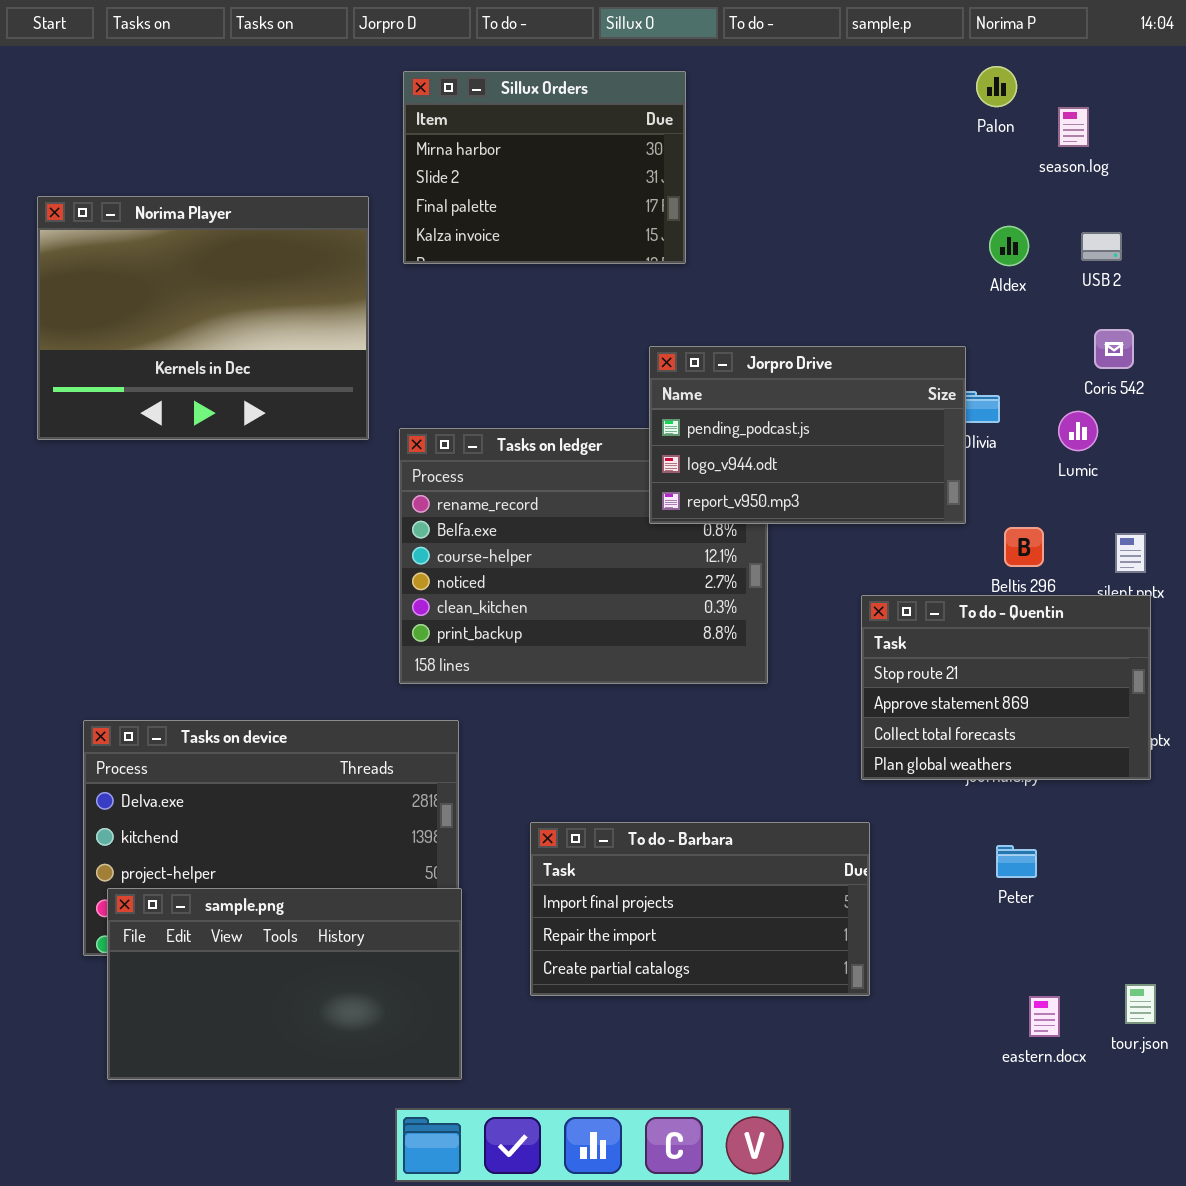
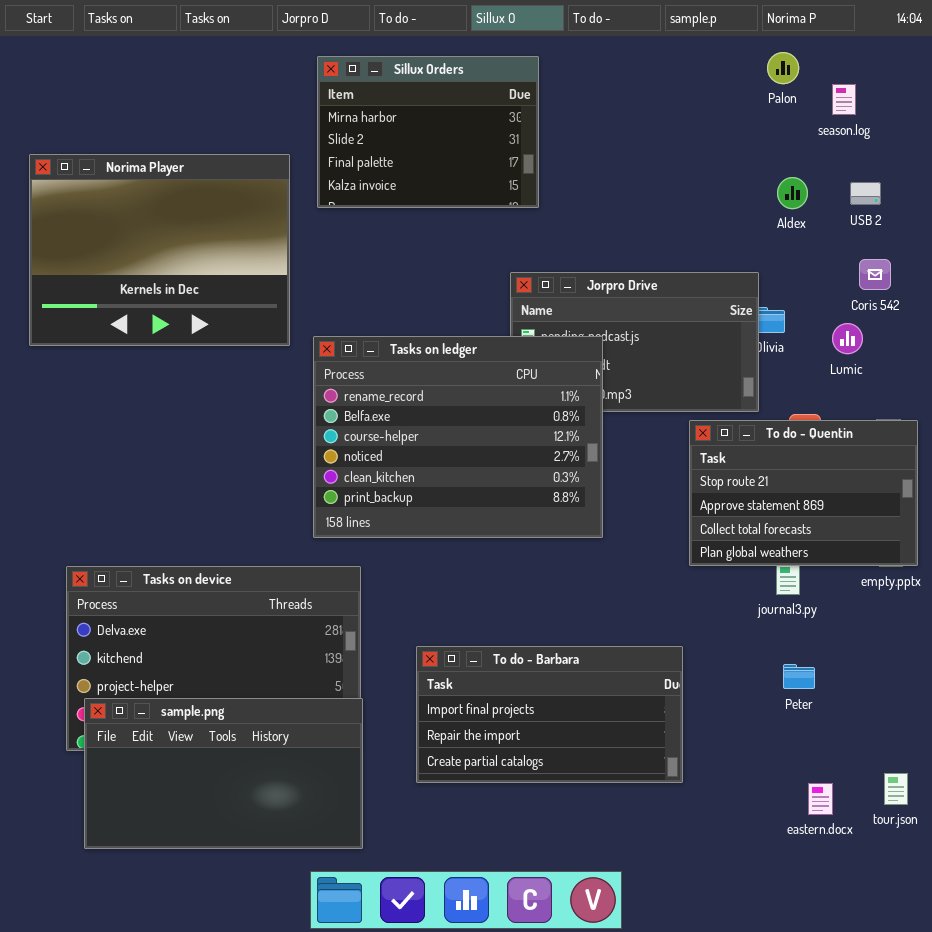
Tasks on ledger: [399,428,768,684] -> [313,336,603,538], raised
To do - Quentin: [861,595,1151,780] -> [689,420,918,566], moved

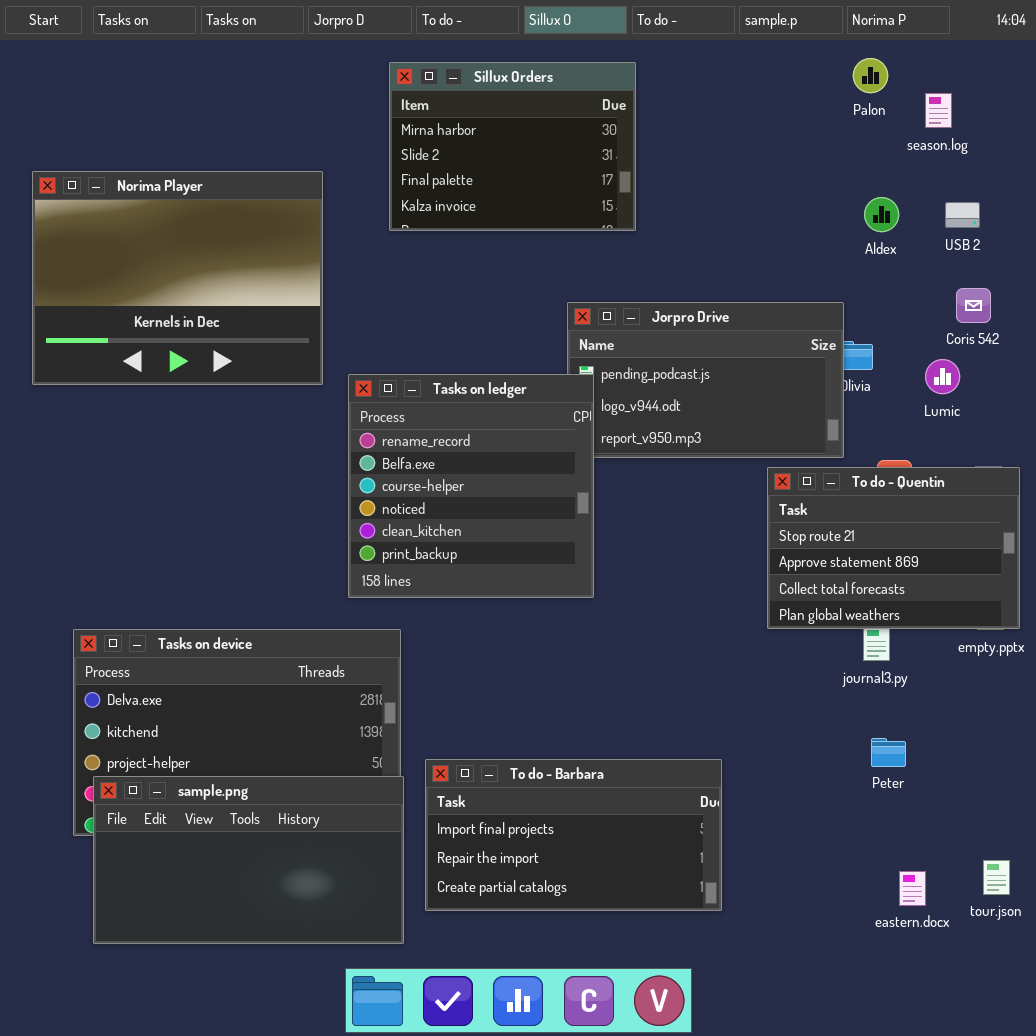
Sillux Orders: [317,56,539,208] -> [389,62,636,231], moved
Tasks on ledger: [313,336,603,538] -> [348,374,594,598], resized
To do - Barbara: [416,646,683,783] -> [425,759,722,911], moved

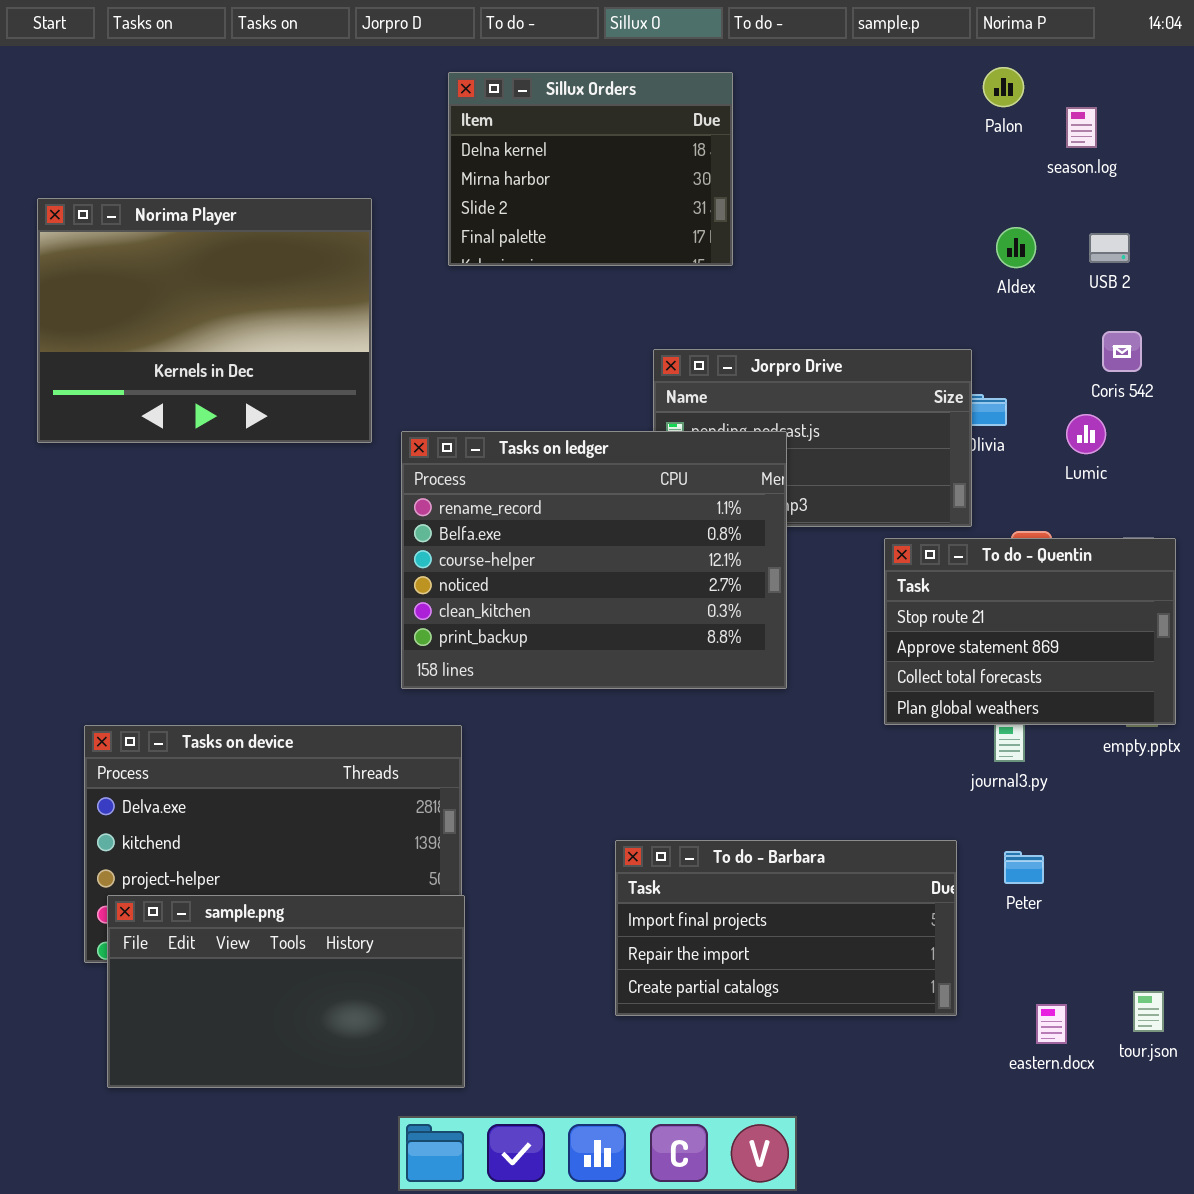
Sillux Orders: [389,62,636,231] -> [448,72,733,266], scrolled up 1 row
Tasks on ledger: [348,374,594,598] -> [401,431,787,689], resized
To do - Barbara: [425,759,722,911] -> [615,840,957,1016], moved

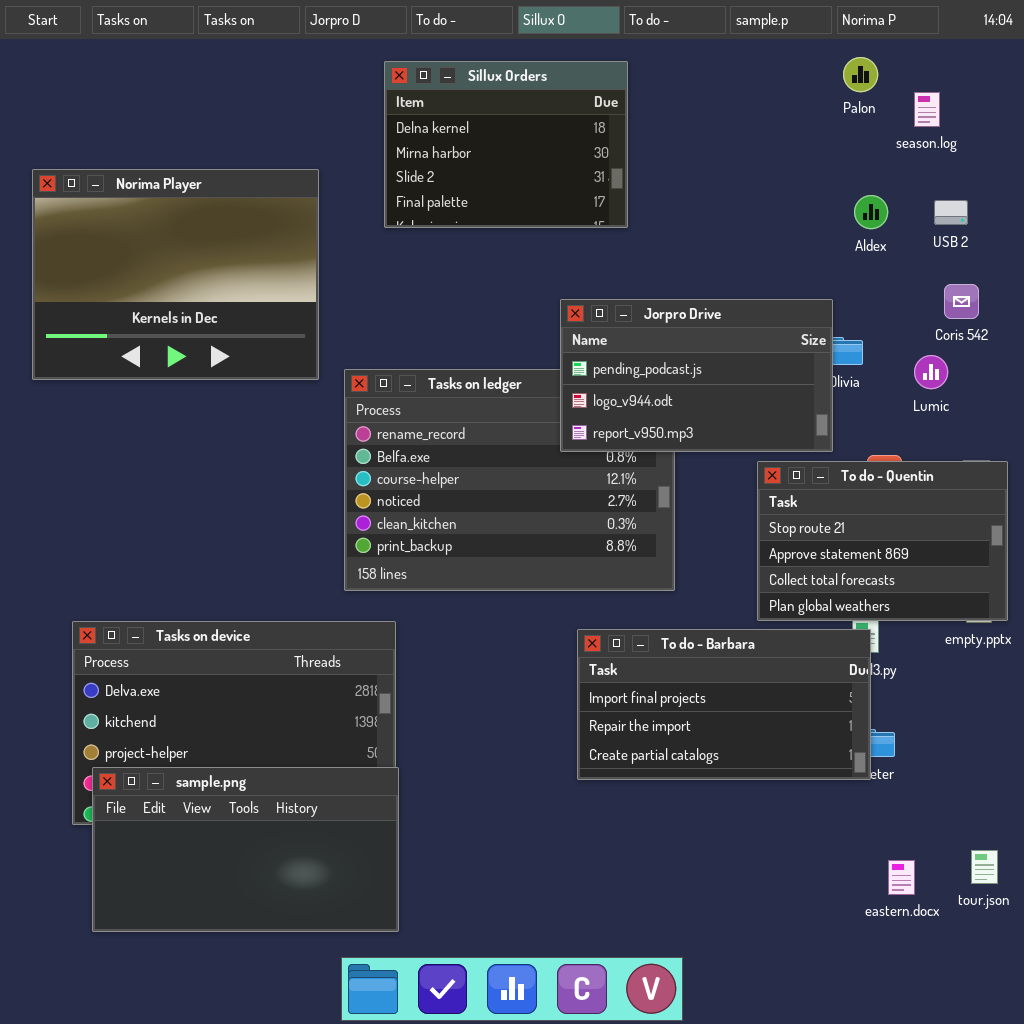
Jorpro Drive: [653,349,972,527] -> [560,299,833,452], raised
To do - Barbara: [615,840,957,1016] -> [577,629,871,780], moved

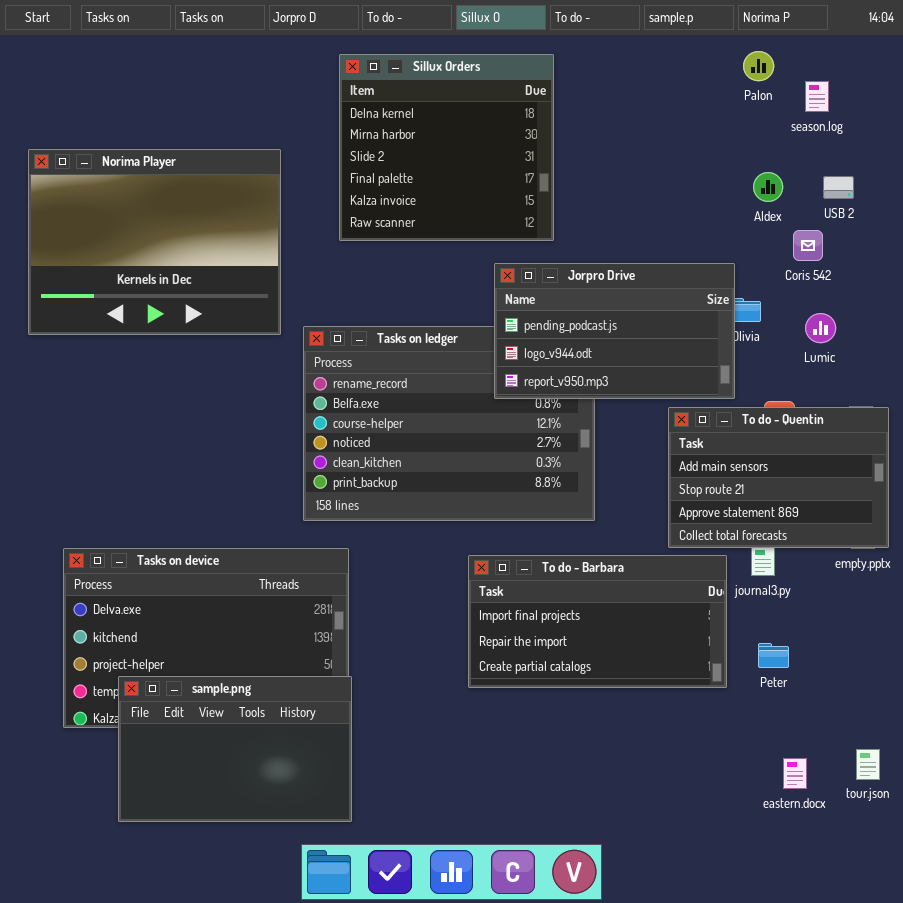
Sillux Orders: [384,61,628,228] -> [339,54,554,241], resized
Coris 542: [944,284,979,319] -> [793,230,823,261], moved
To do - Quentin: [757,461,1008,621] -> [668,407,889,548], scrolled up 1 row
To do - Barbara: [577,629,871,780] -> [468,555,727,688], moved
sample.png: [92,767,399,932] -> [118,676,352,822], resized

